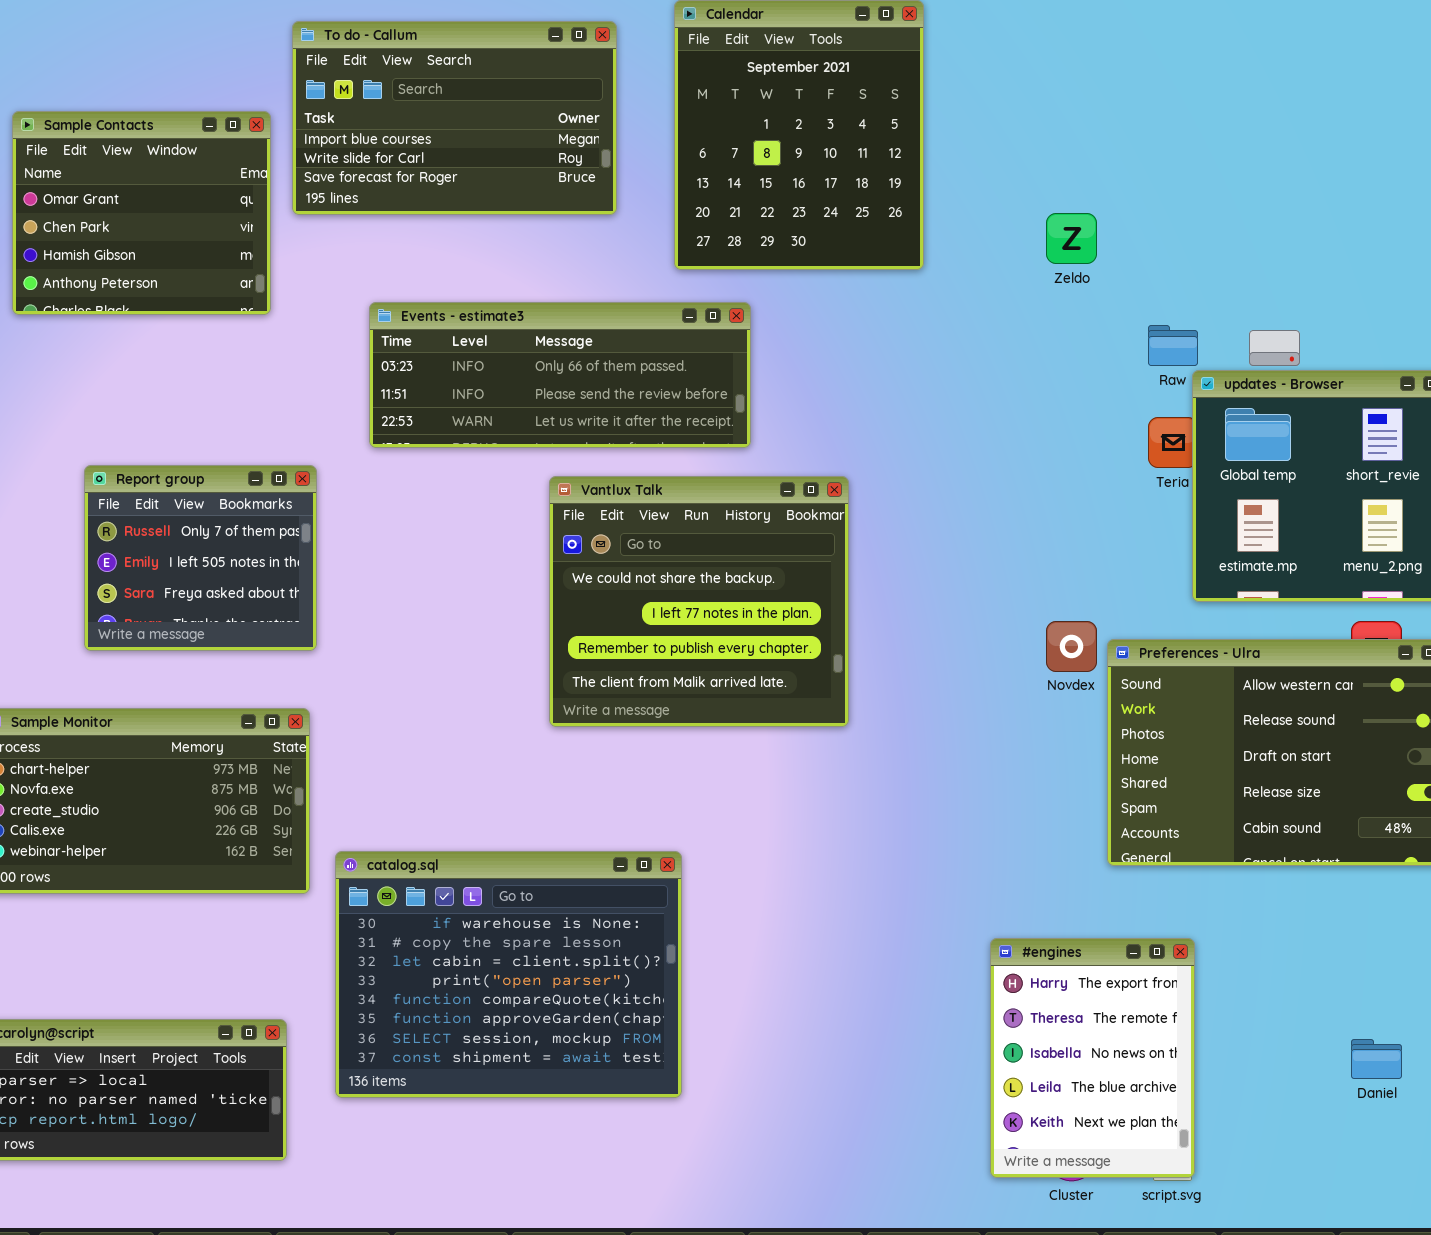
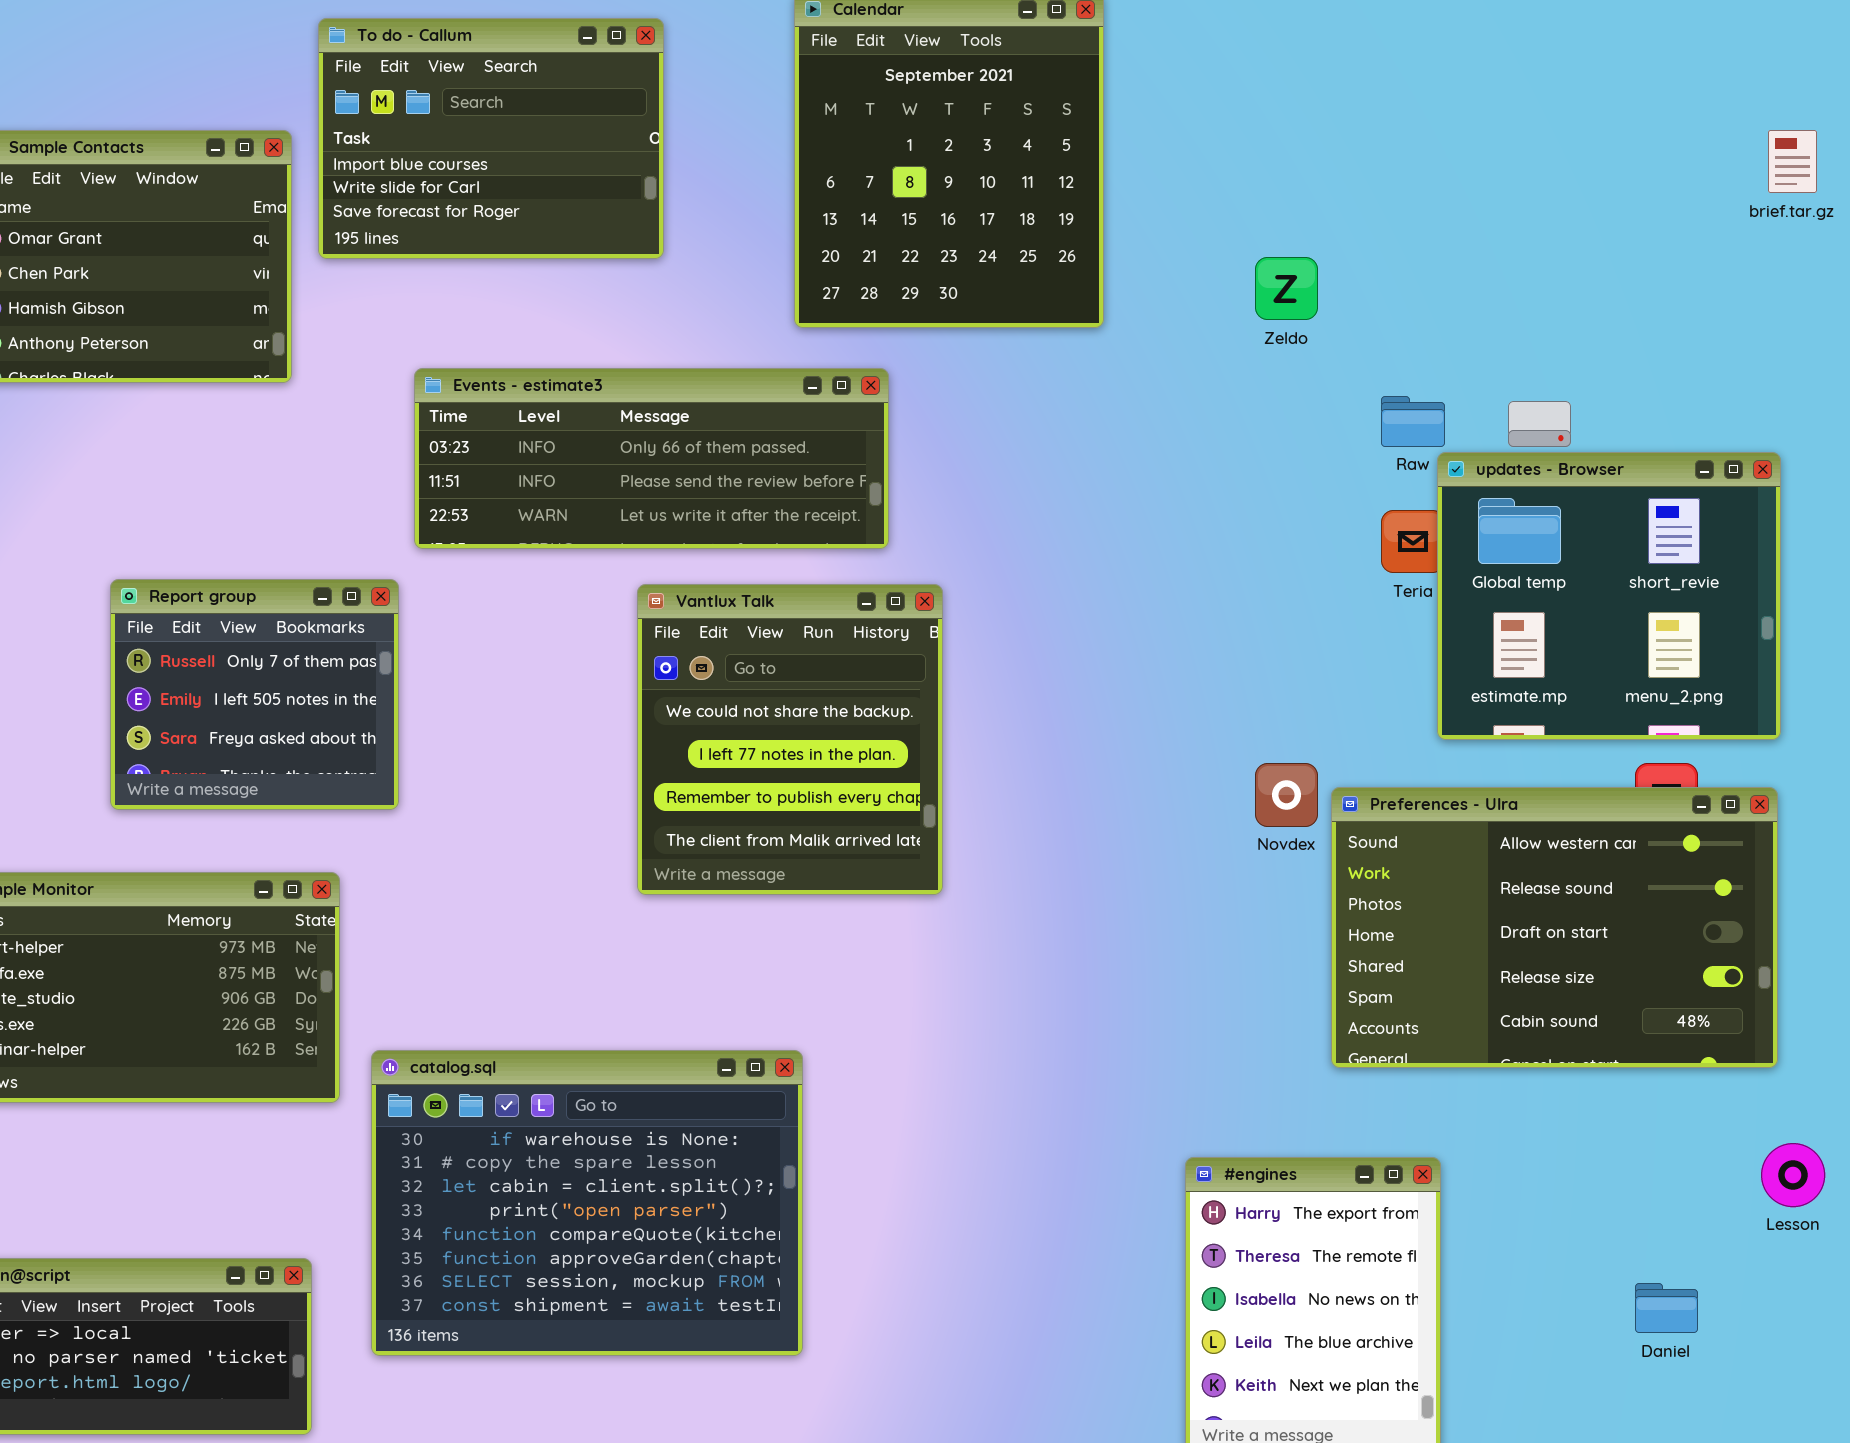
To do - Callum: [292,21,617,215] -> [318,18,664,259], resized
Report group: [84,465,317,651] -> [110,579,399,810], moved
Vantlux Talk: [549,476,849,727] -> [637,584,943,895], resized

